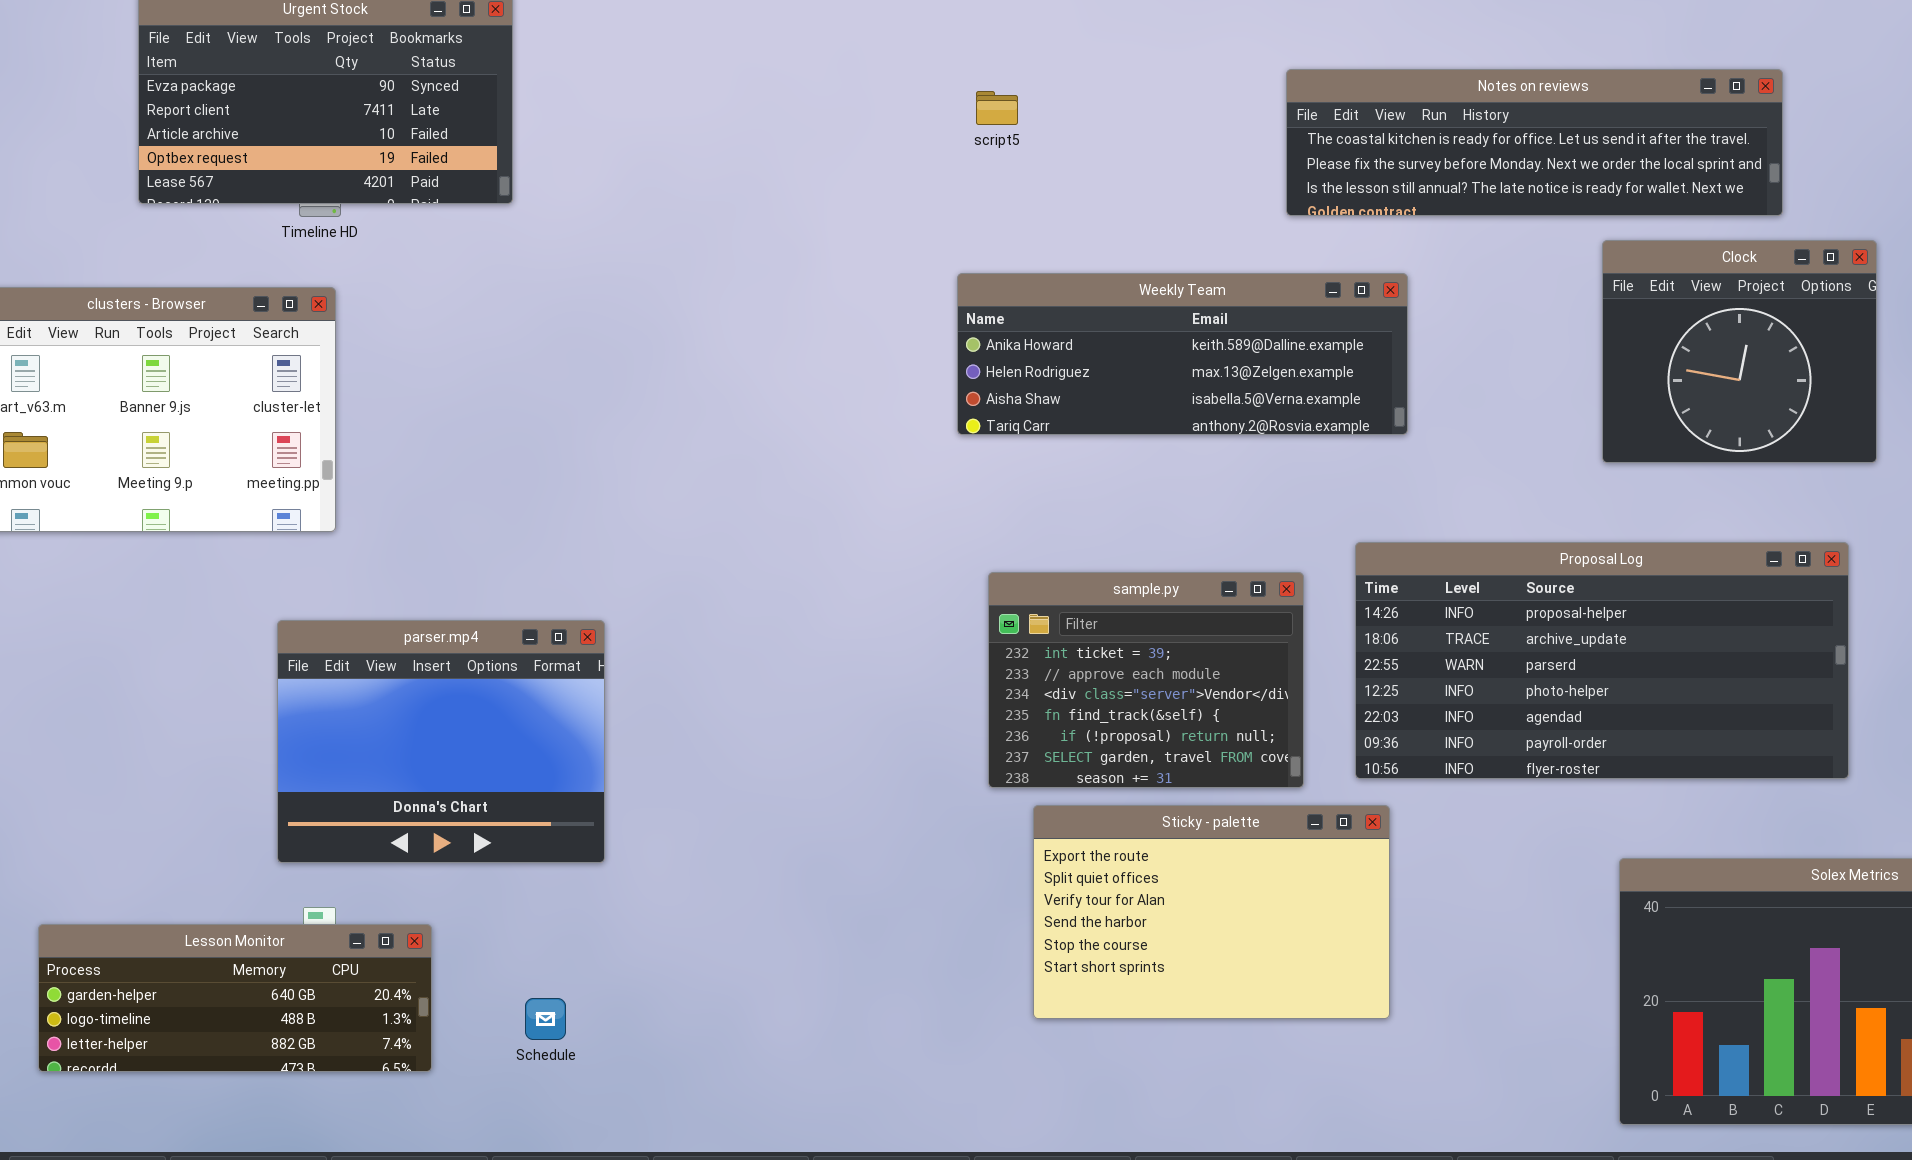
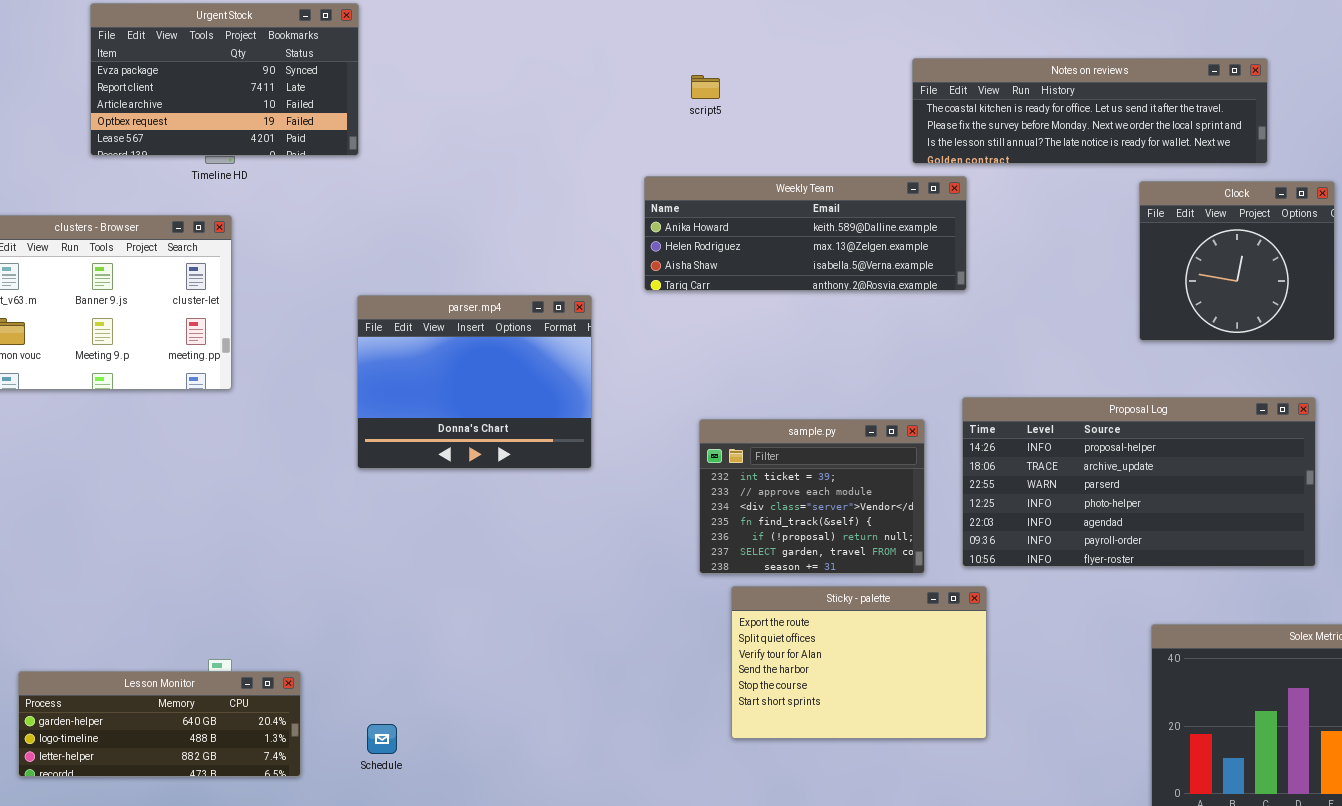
Weekly Team: [957,273,1408,435] -> [644,176,967,291], moved
parser.mp4: [277,620,605,863] -> [357,295,592,469], moved

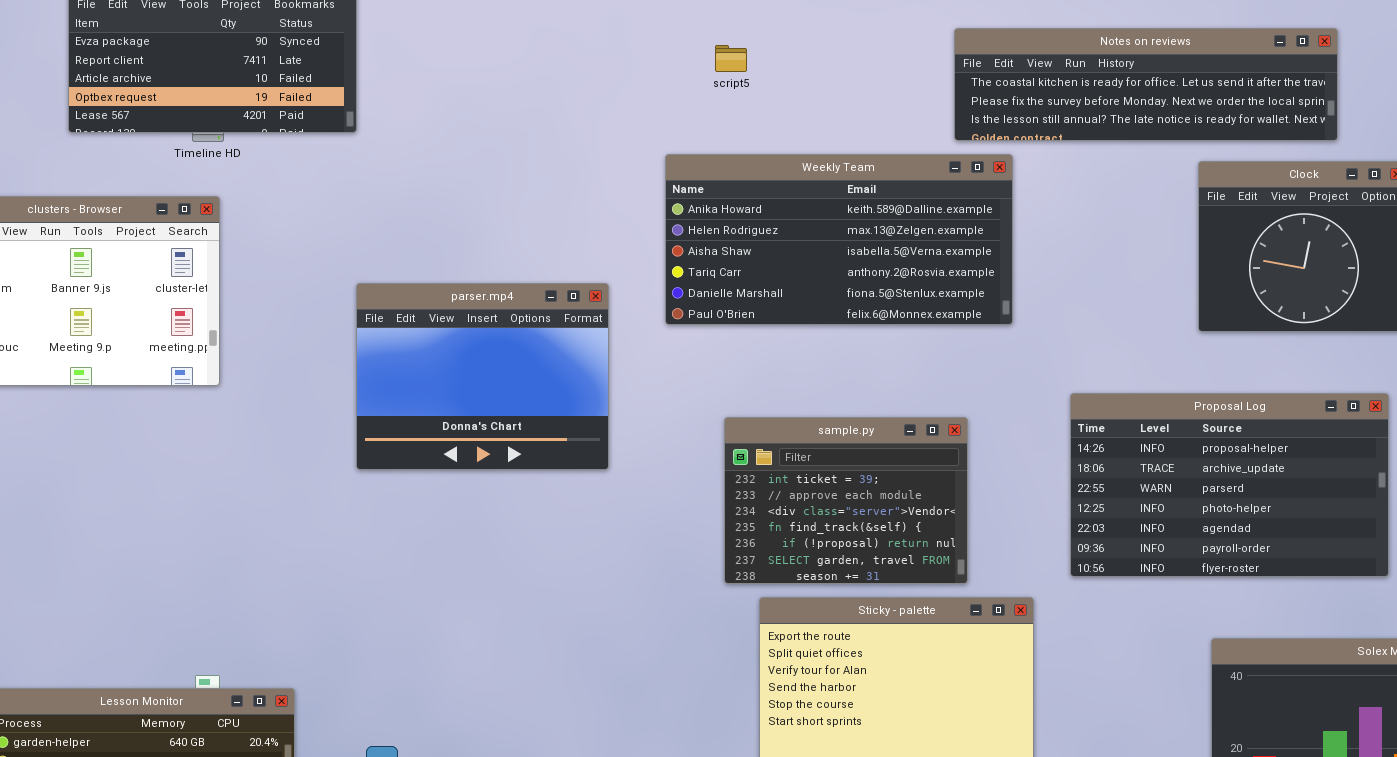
Weekly Team: [644,176,967,291] -> [665,154,1013,325], resized
Proposal Log: [962,397,1316,567] -> [1070,393,1389,577], resized

